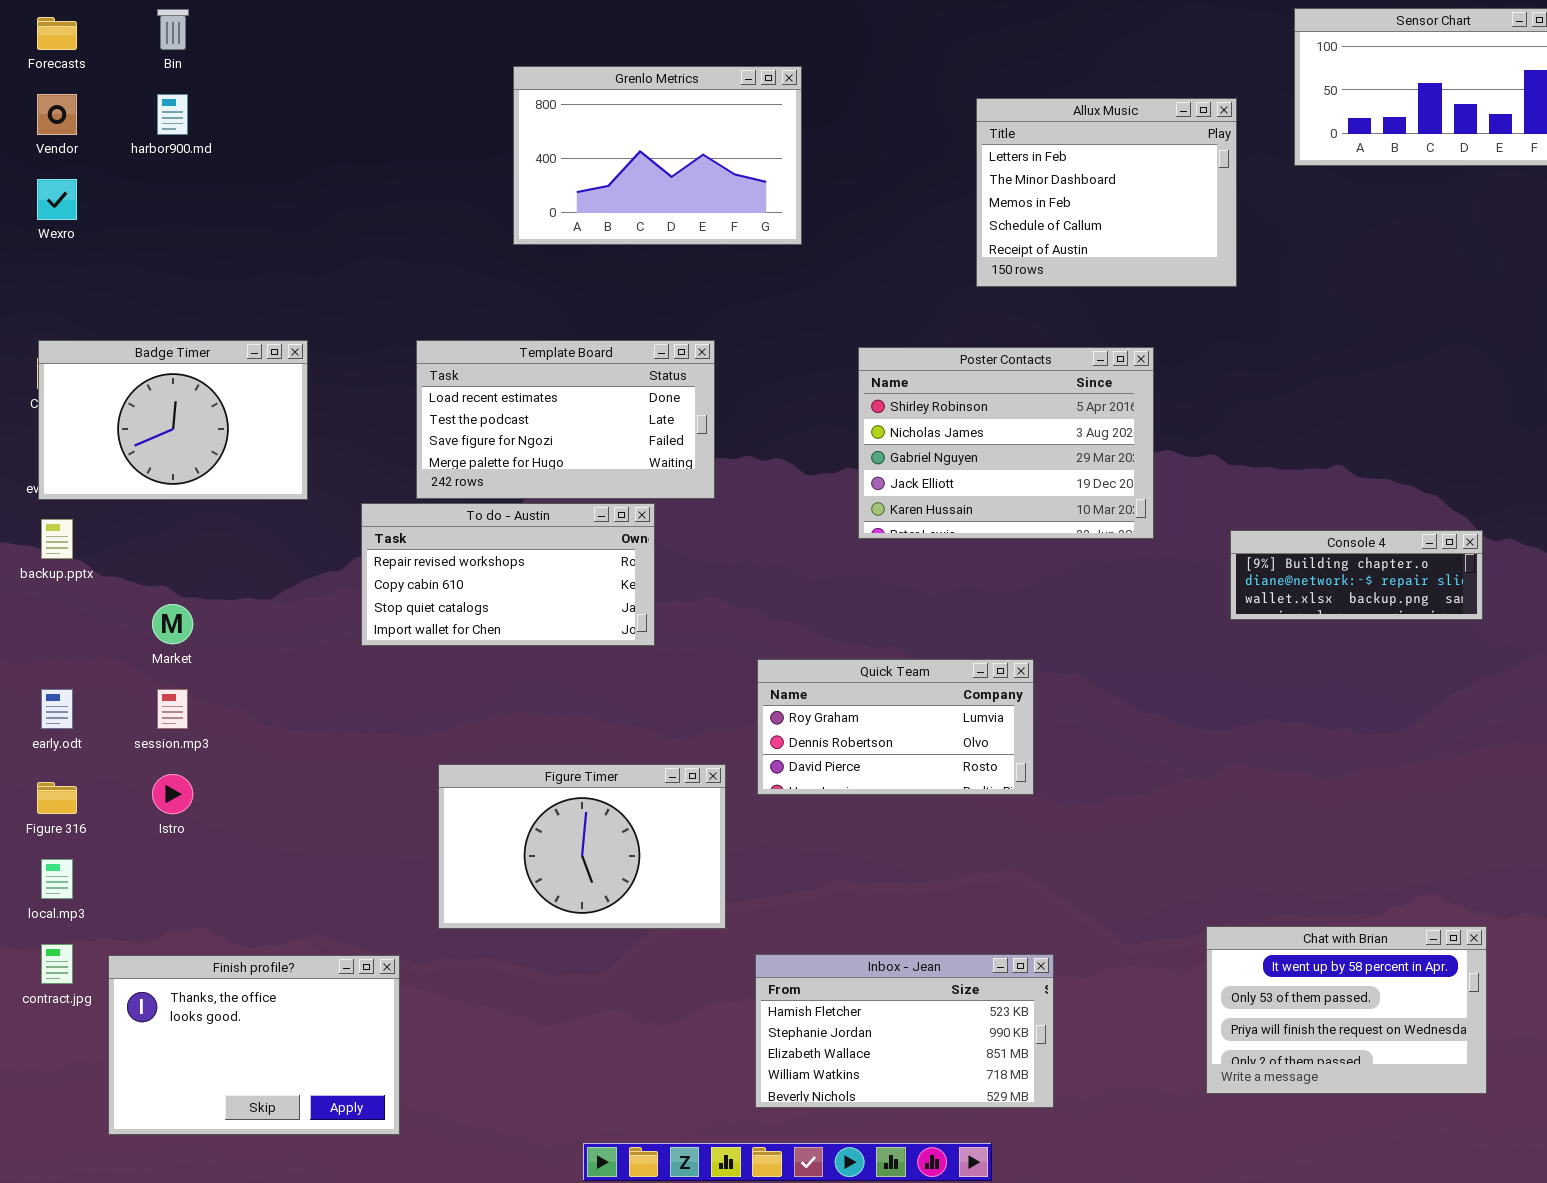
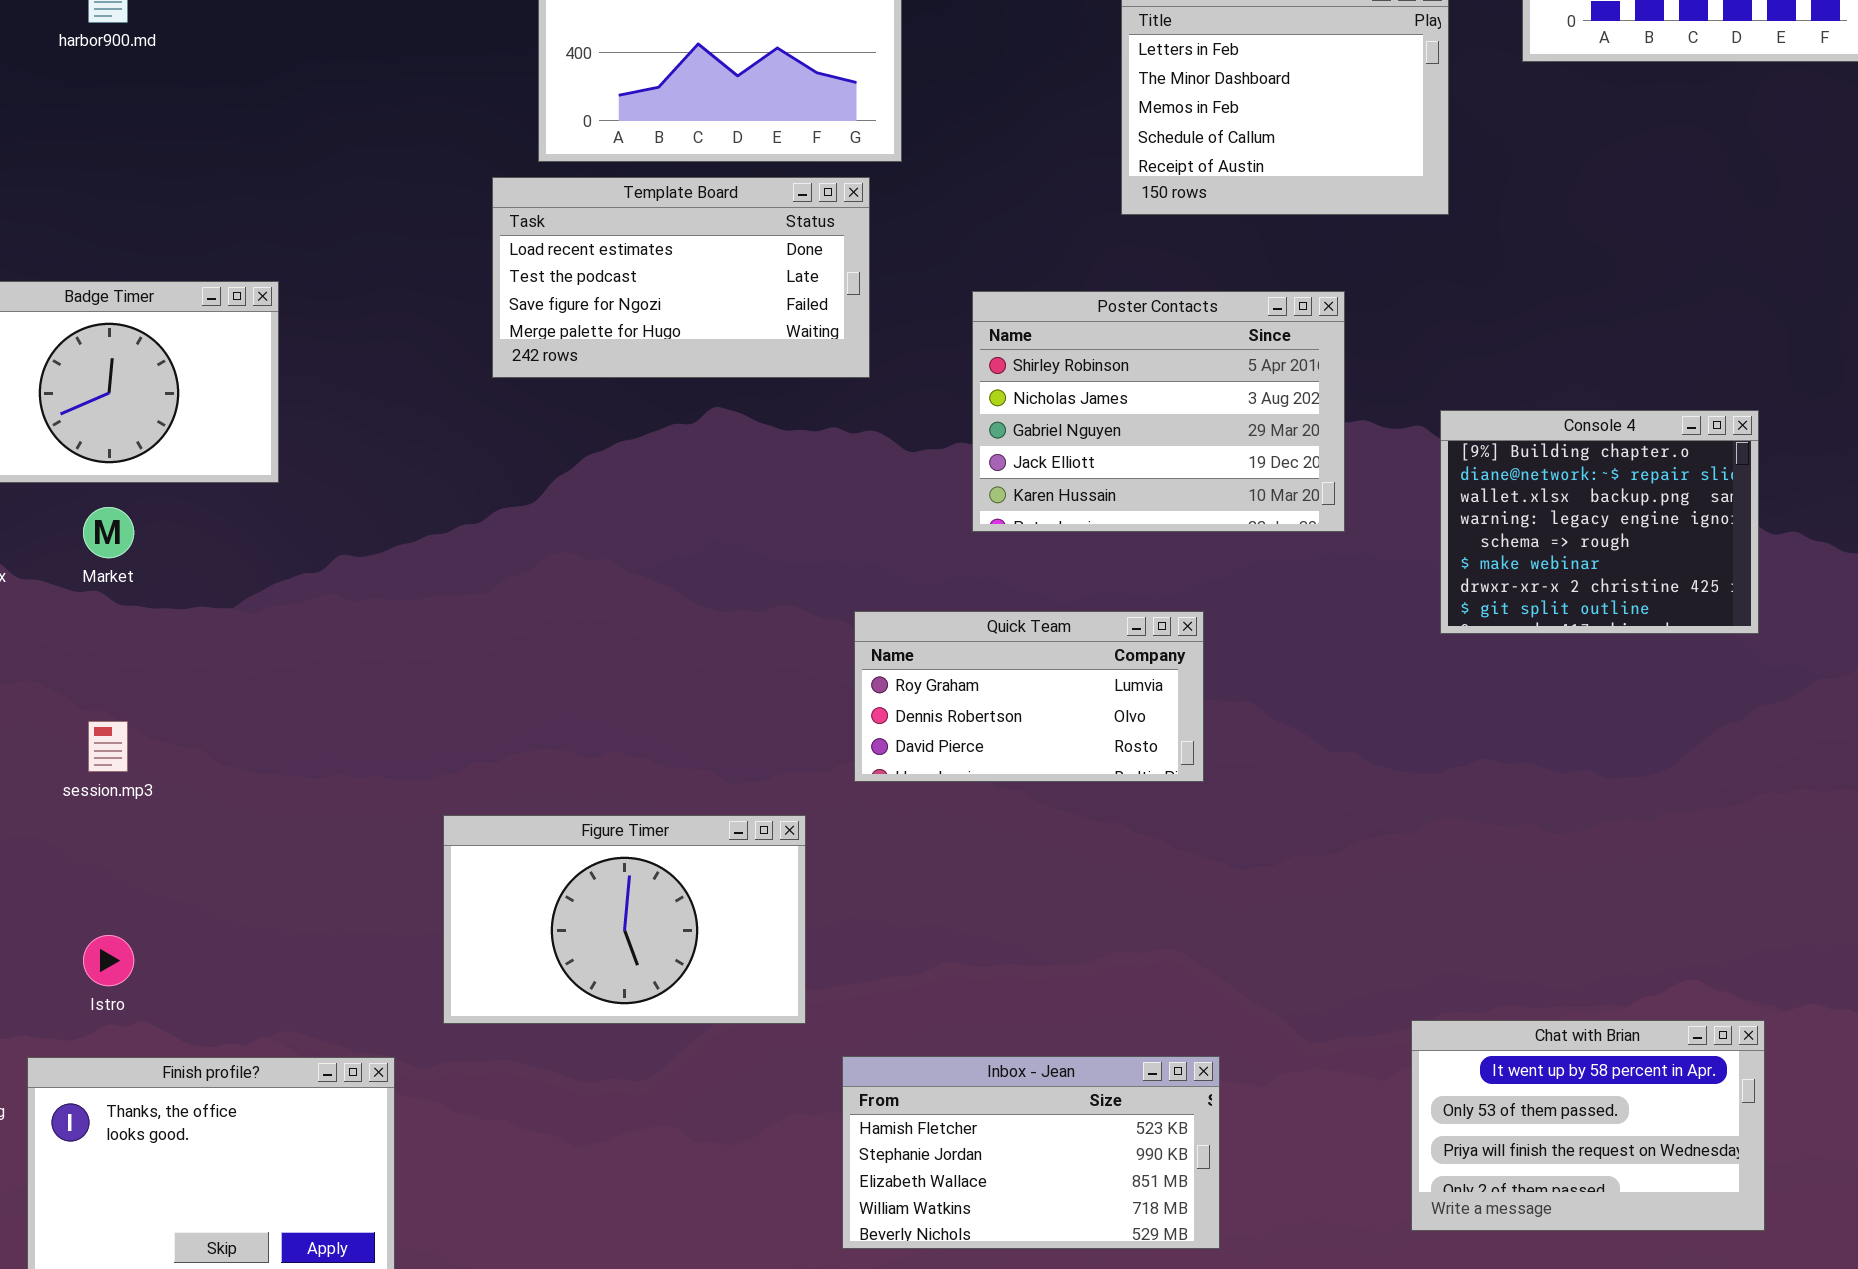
Template Board: [416,340,715,499] -> [492,177,870,378], moved
To do - Austin: [361,503,655,646] -> none, closed
Console 4: [1230,530,1483,620] -> [1440,410,1759,634], resized
Market: [152,604,193,644] -> [83,507,134,558], moved
Quick Team: [757,659,1034,795] -> [854,611,1204,782], moved
Istro: [152,774,193,814] -> [83,935,134,986], moved

